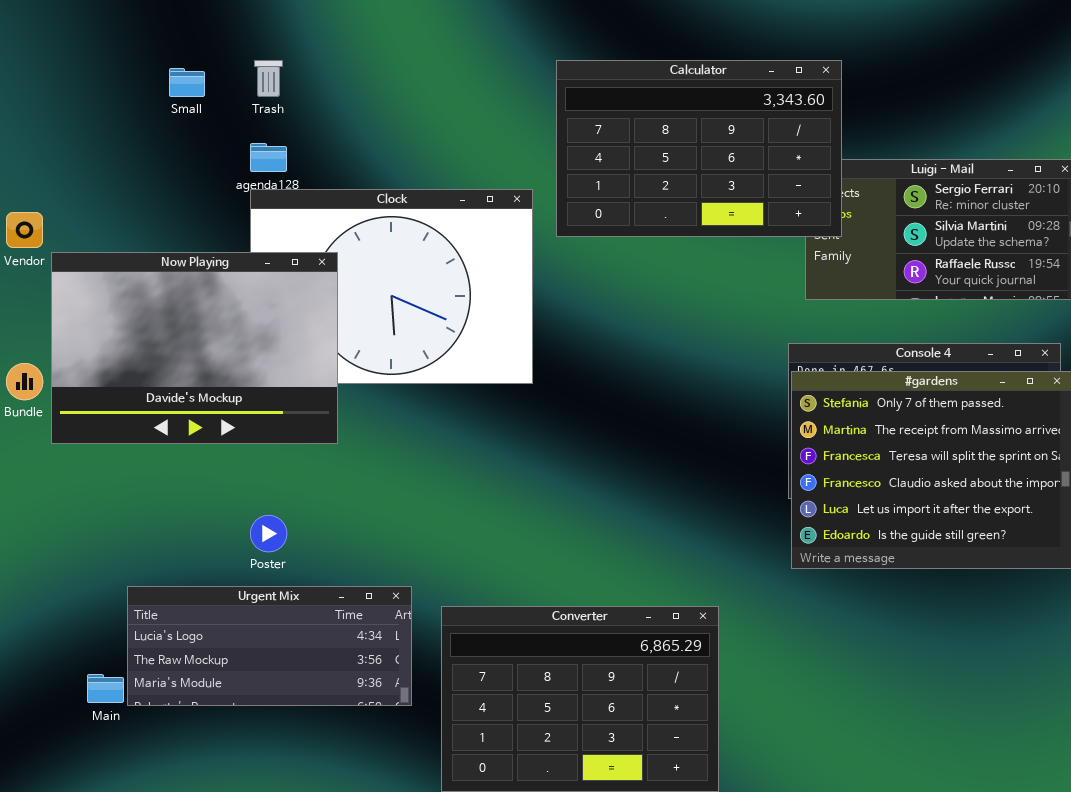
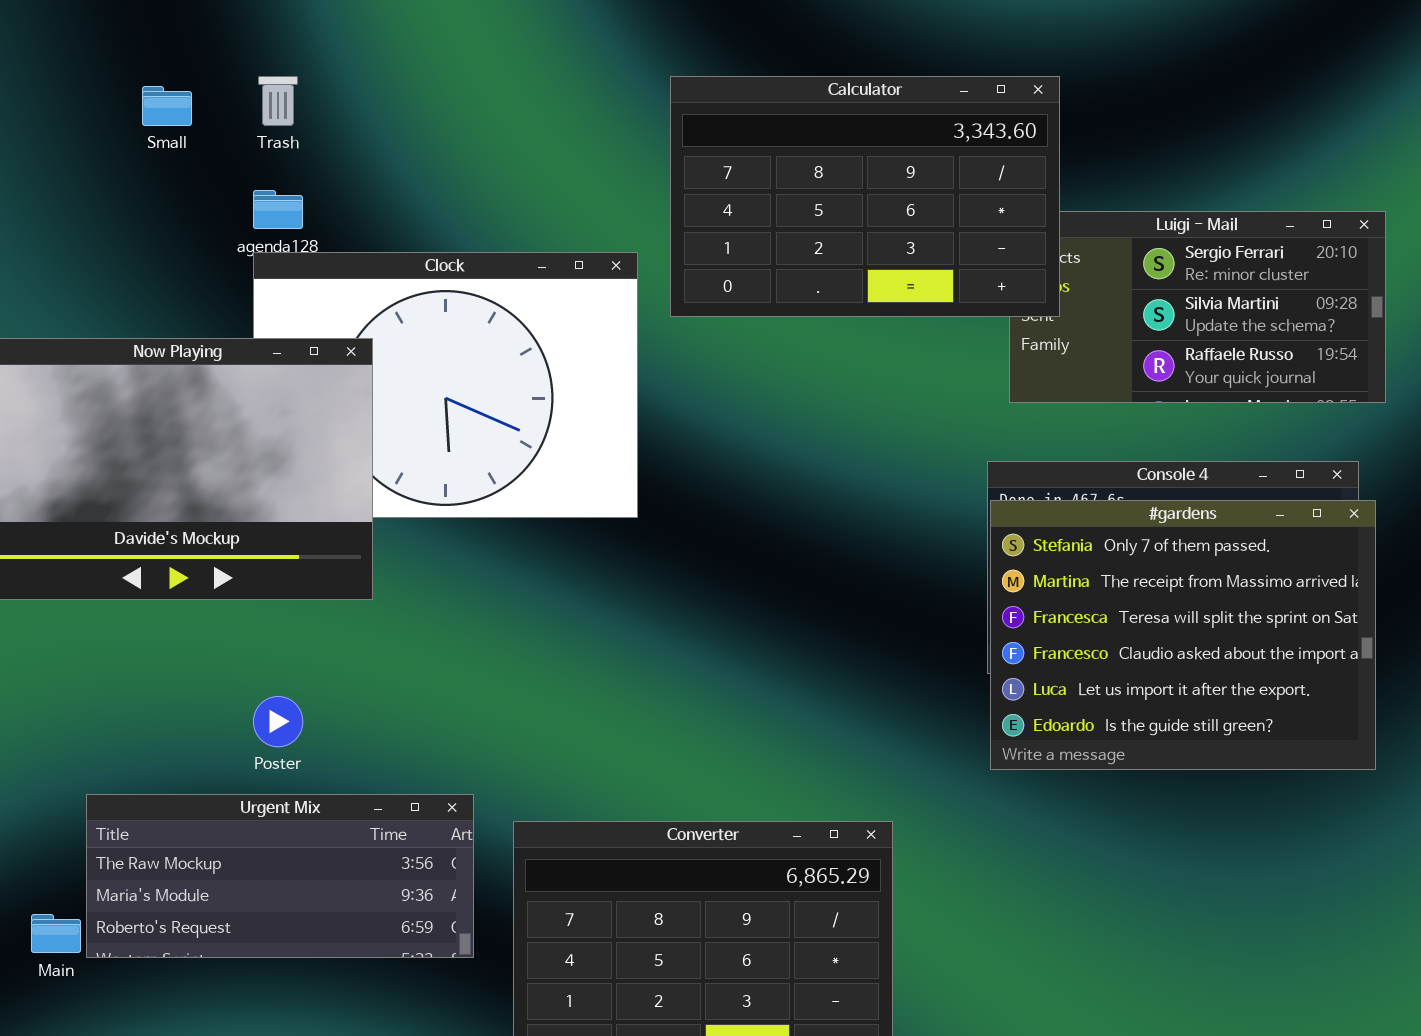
Urgent Mix: [127,586,412,706] -> [86,794,474,958], scrolled down 1 row

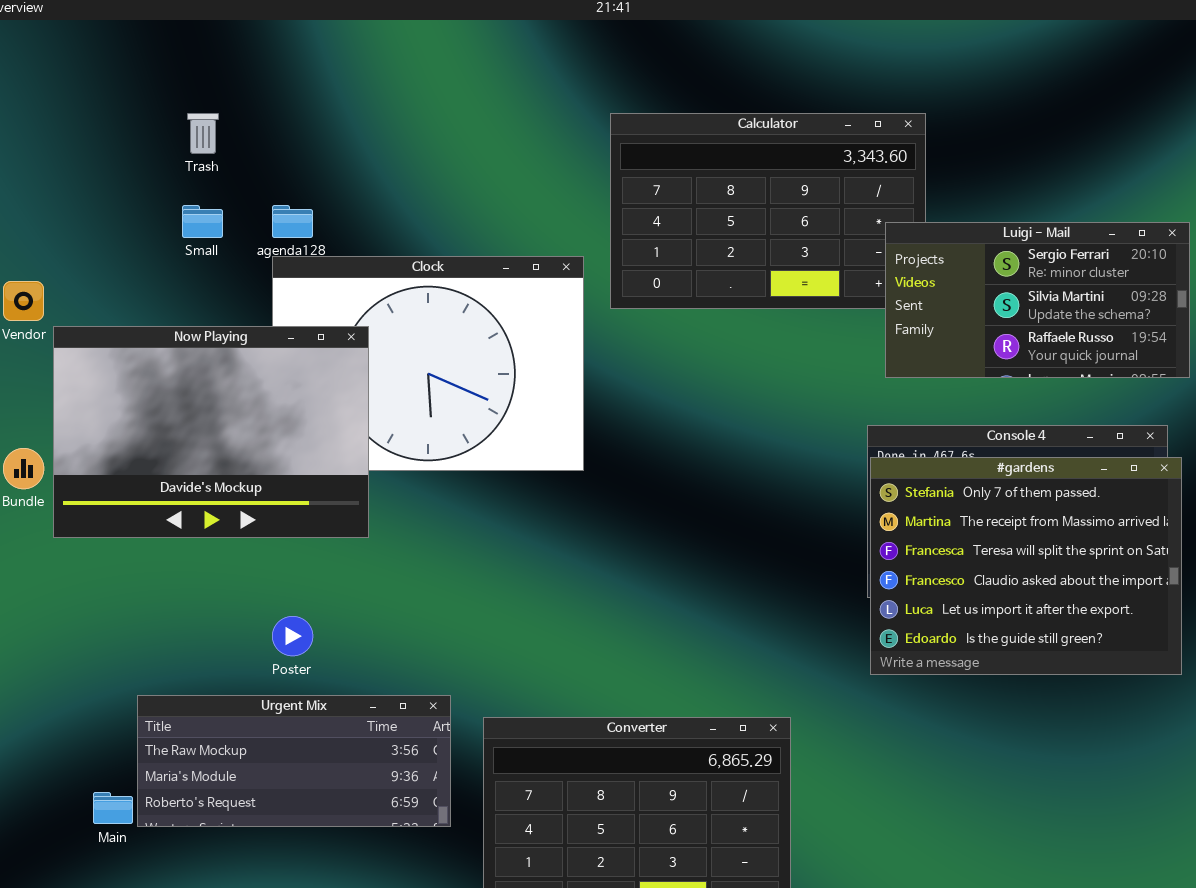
Trash: [258,76,298,126] -> [187,113,219,154], moved
Small: [142,86,192,126] -> [182,205,223,238], moved
Luigi - Mail: [1009,211,1386,403] -> [885,222,1190,378], raised

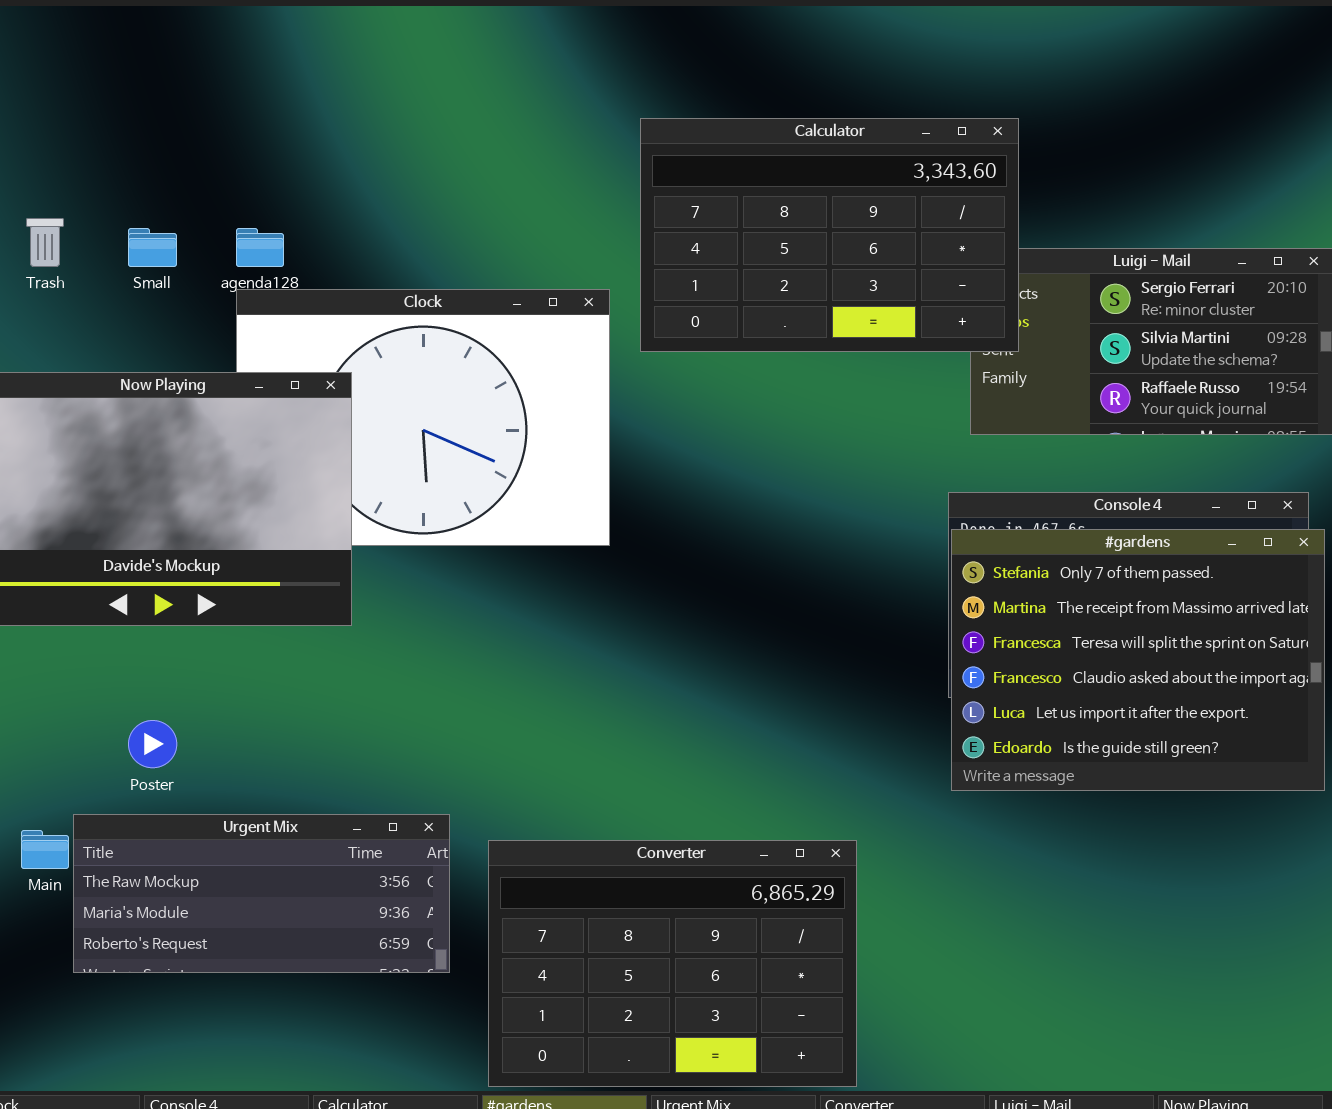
Trash: [187,113,219,154] -> [26,218,64,267], moved
Calculator: [610,113,926,309] -> [640,118,1019,352], raised
Poster: [272,616,313,656] -> [128,720,177,768], moved
Main: [93,792,133,824] -> [21,830,69,869], moved

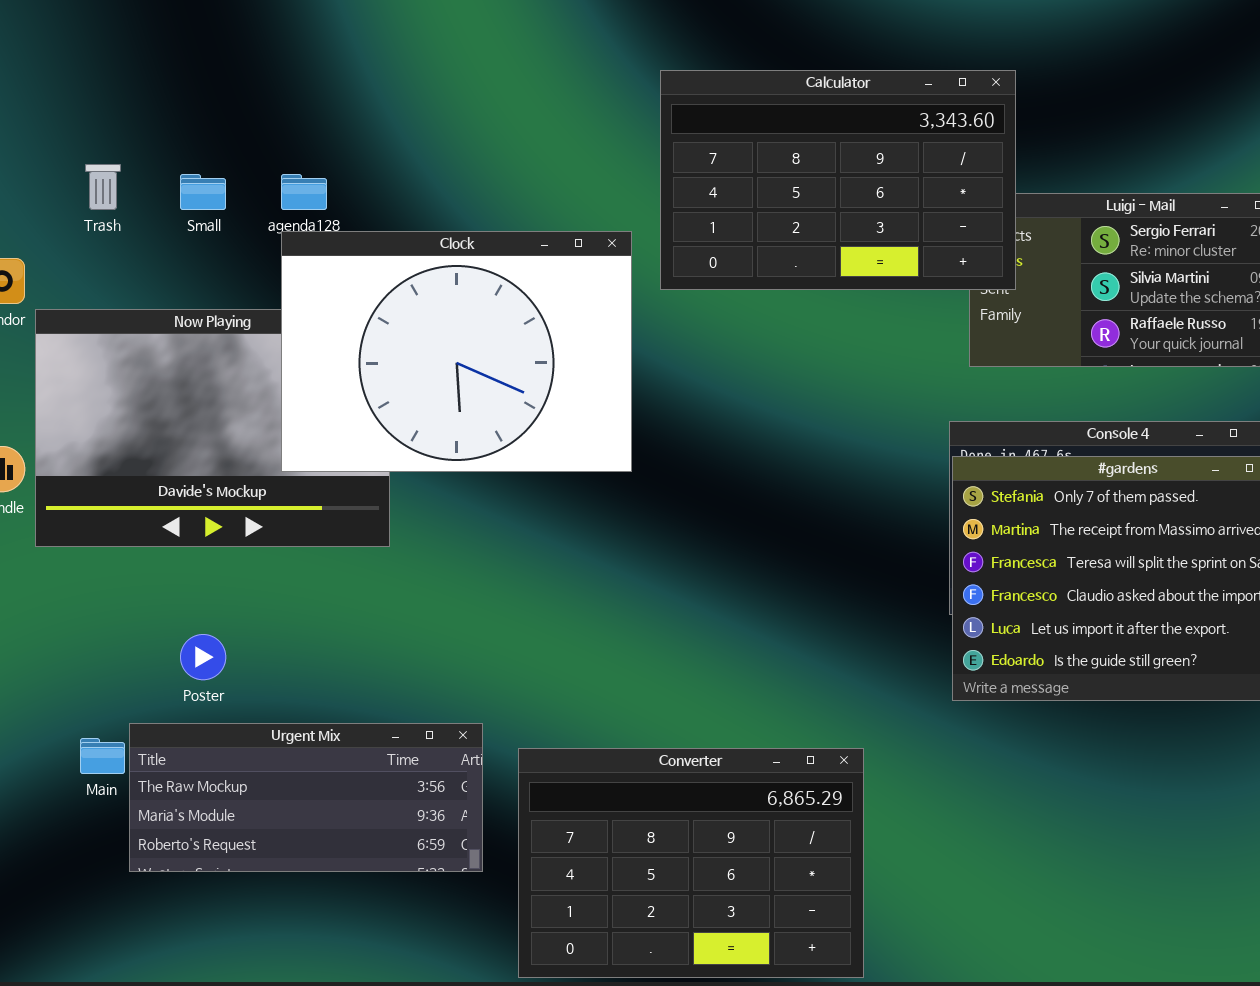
Clock: [236,289,610,546] -> [281,231,632,472], raised

